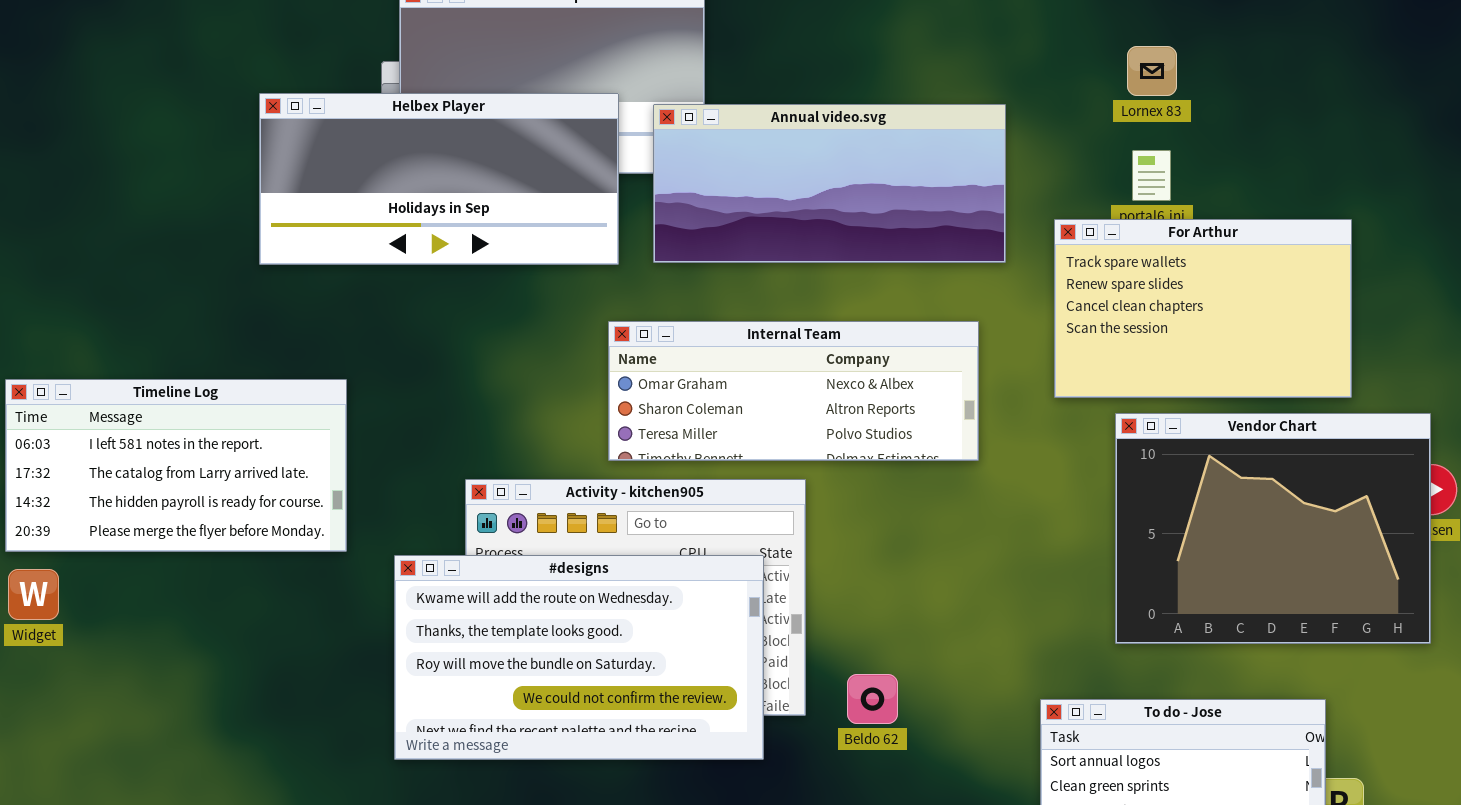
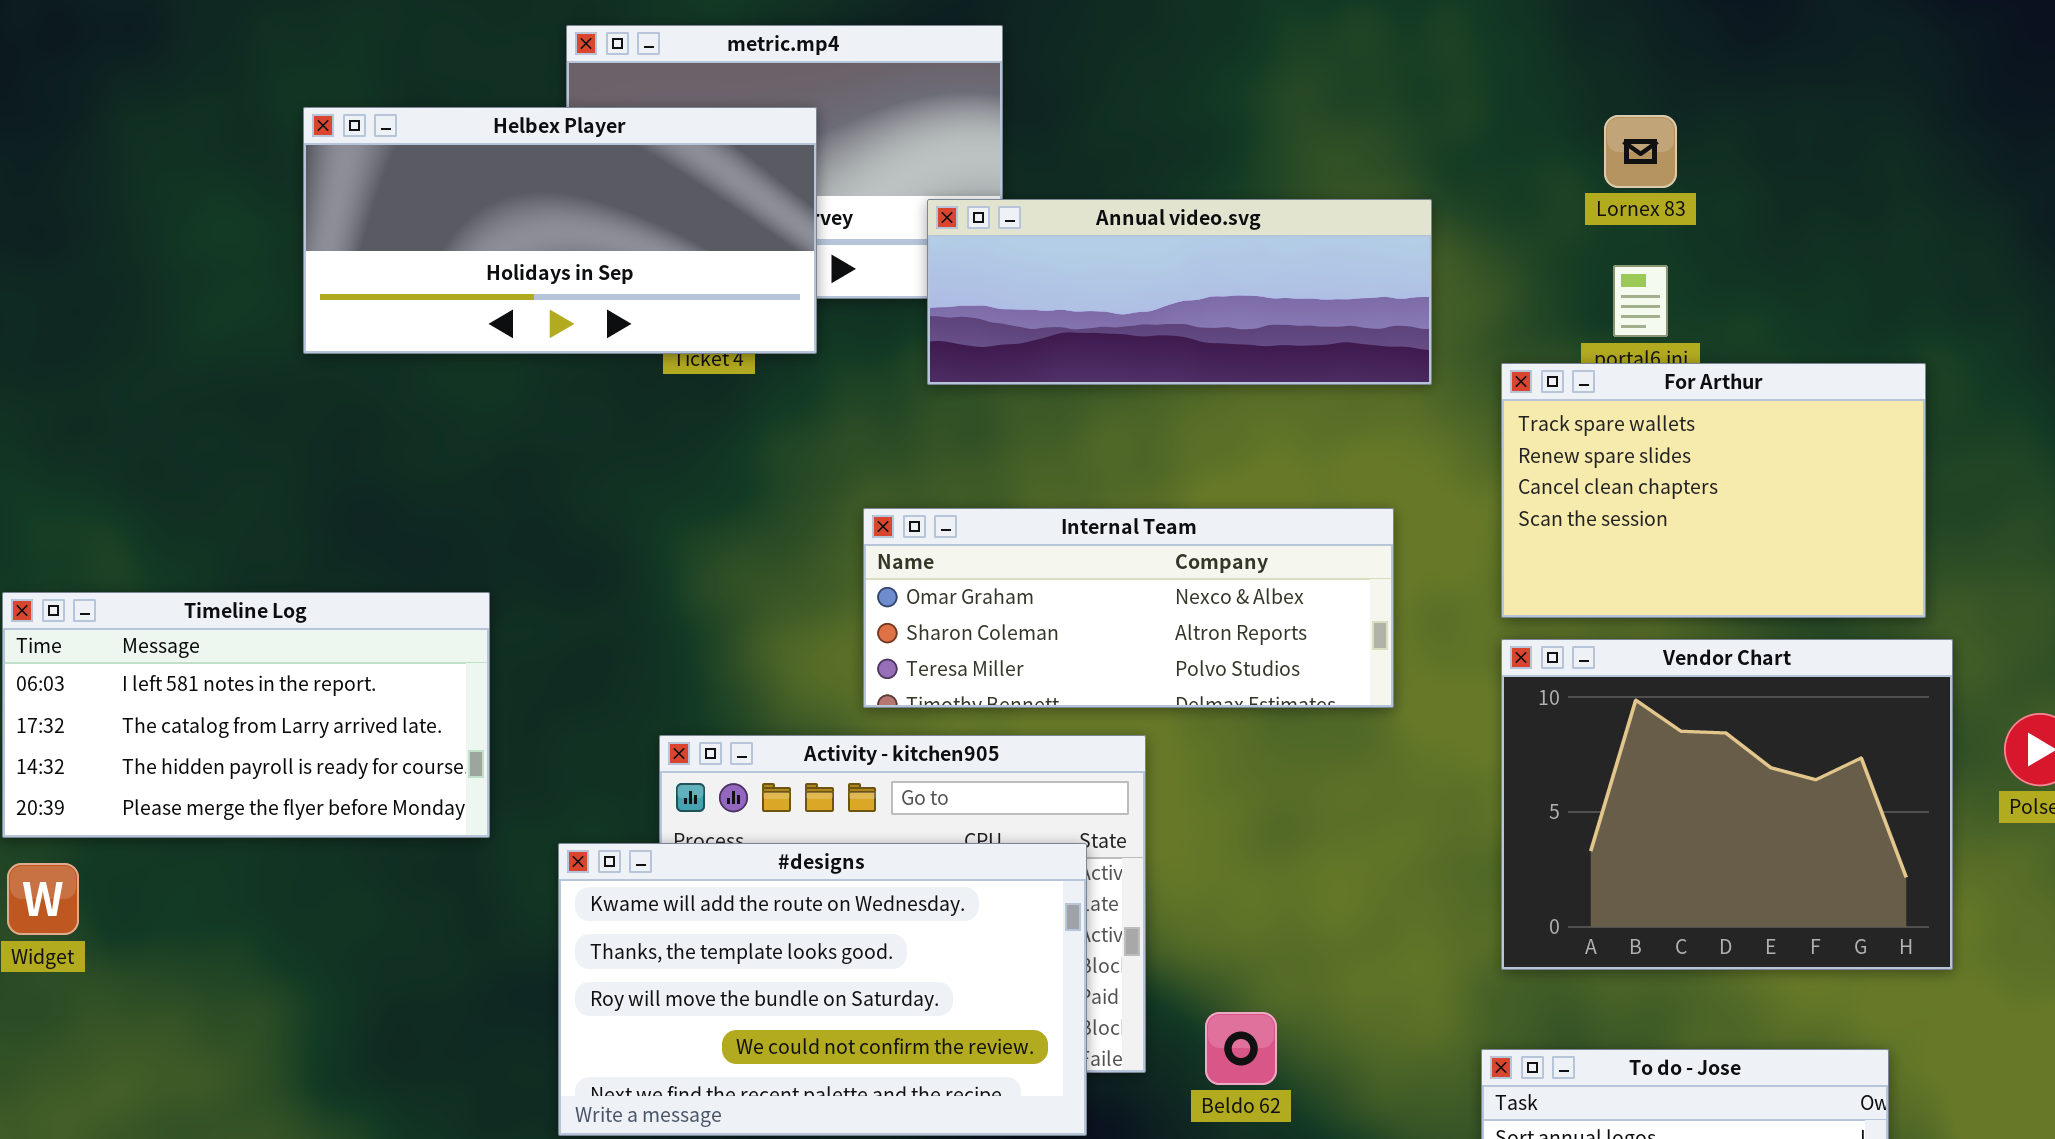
Helbex Player: [259,93,619,265] -> [303,107,817,354], moved
Annual video.svg: [653,104,1006,263] -> [927,199,1432,385], resized
Vendor Chart: [1115,413,1431,644] -> [1501,639,1953,970], moved

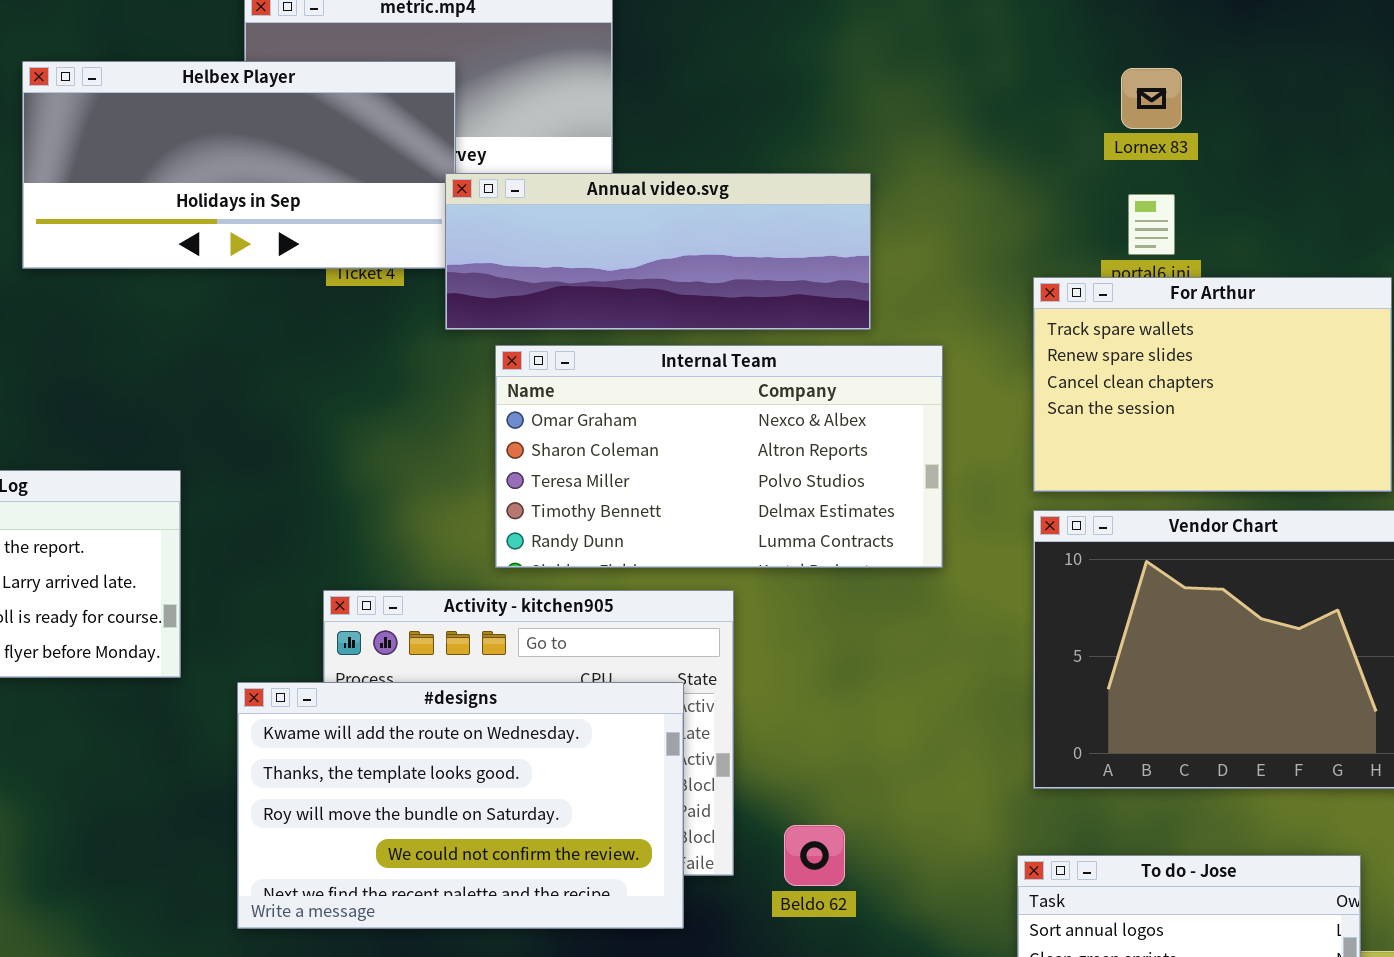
Annual video.svg: [927,199,1432,385] -> [445,173,871,330], moved
Internal Team: [863,508,1394,708] -> [495,345,943,568], resized

